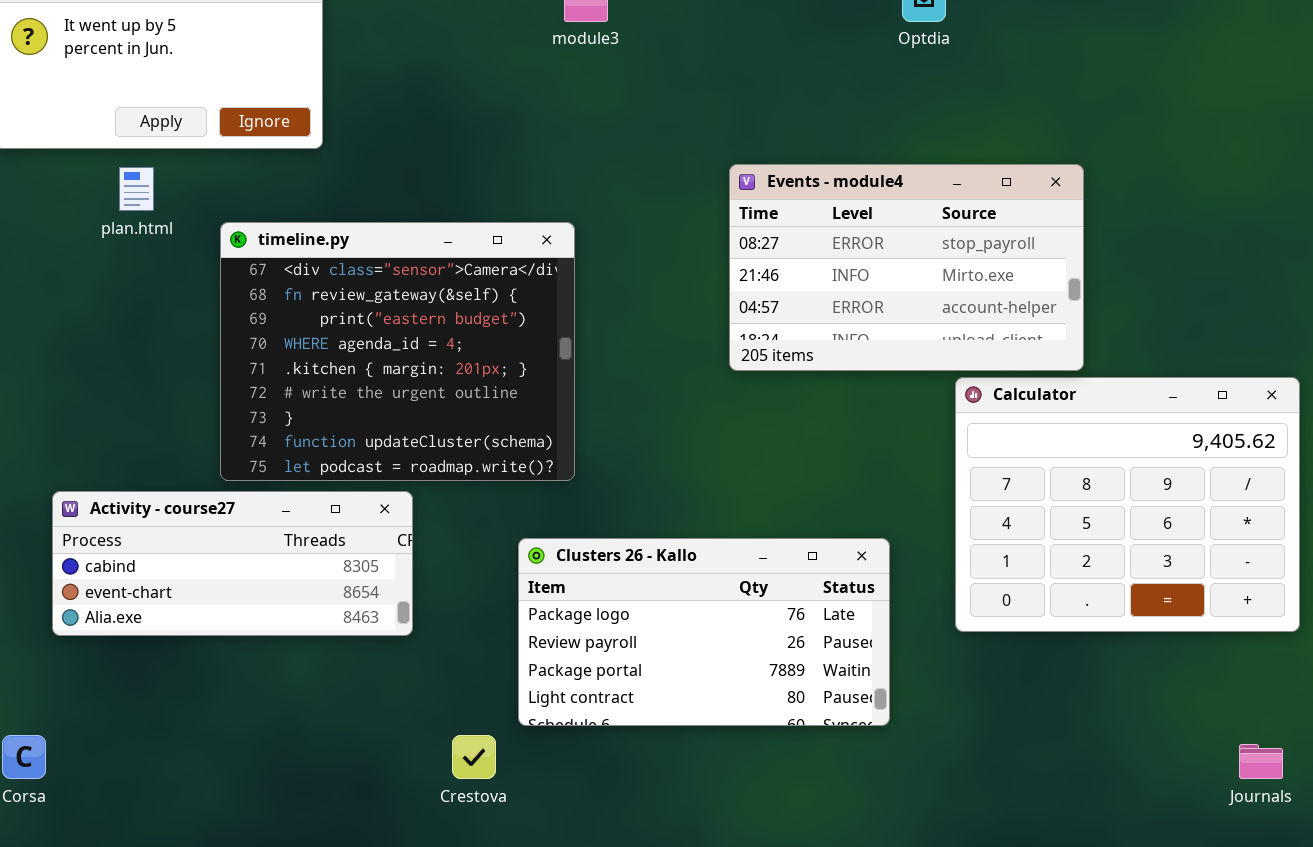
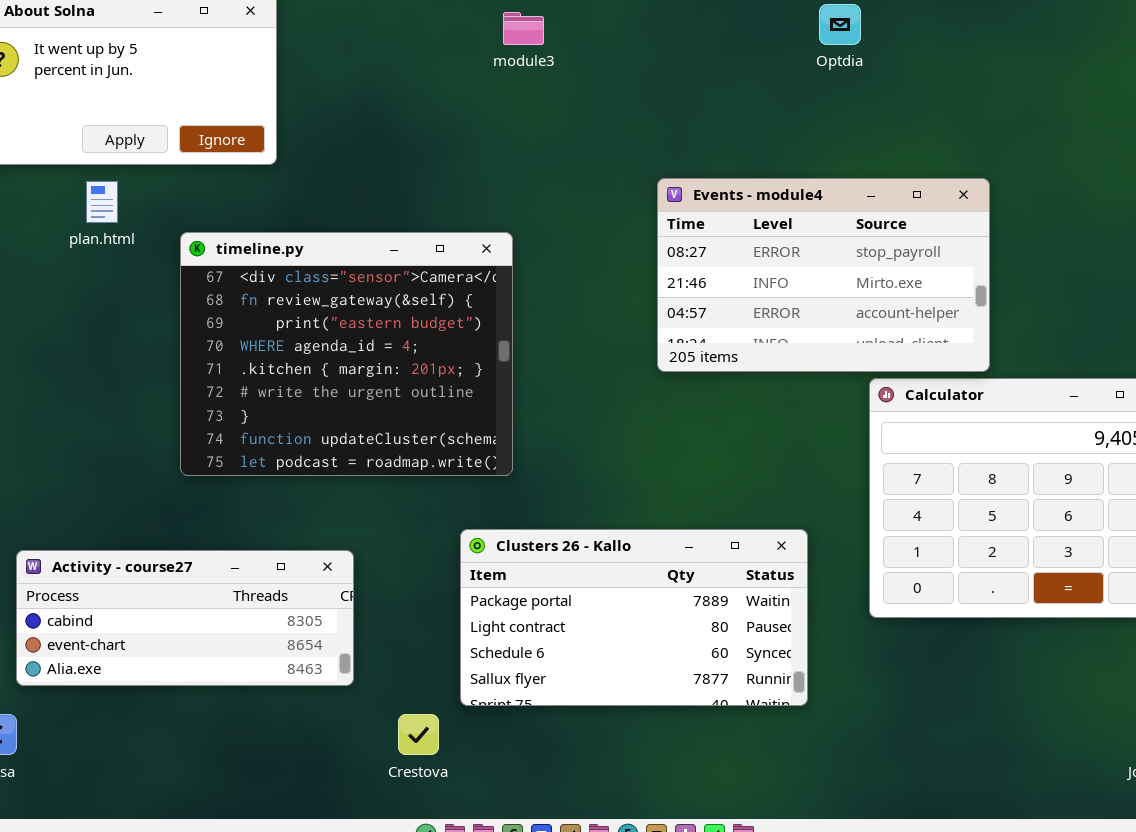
Activity - course27: [52,491,413,636] -> [16,550,354,686], moved
Clusters 26 - Kallo: [518,538,890,726] -> [460,529,808,706], scrolled down 2 rows

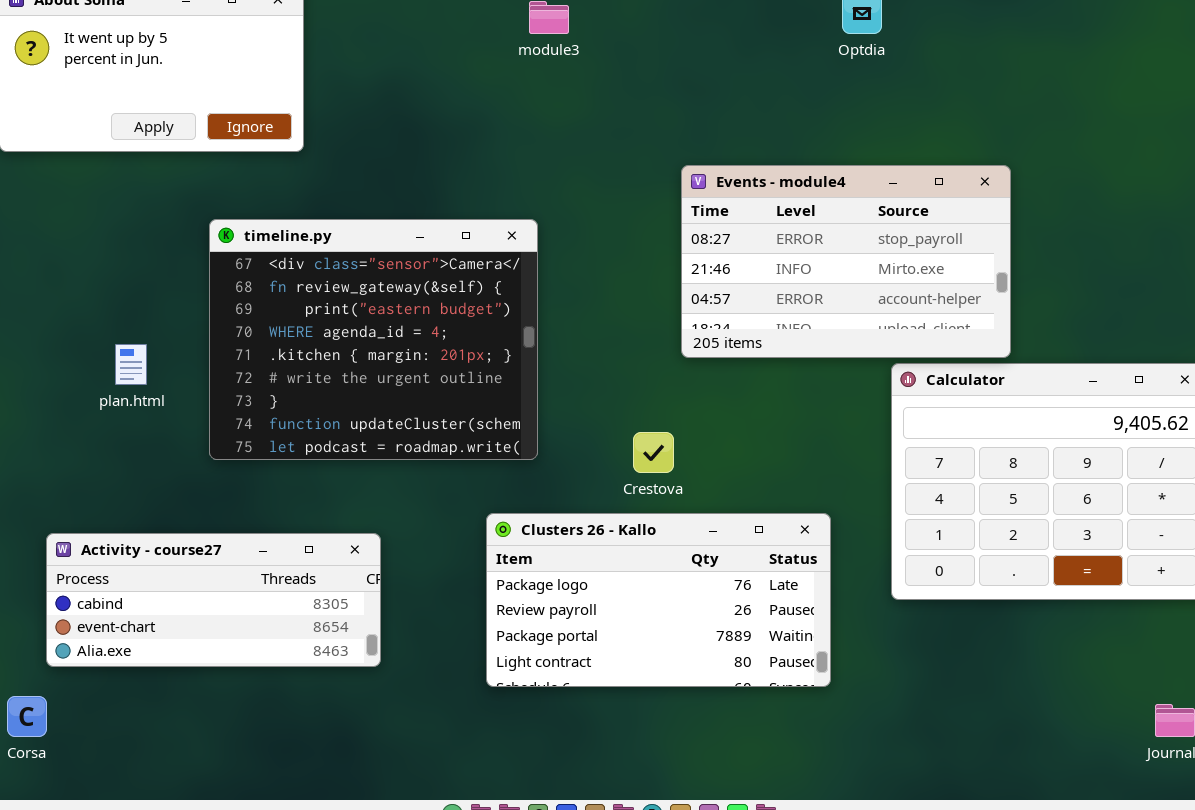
plan.html: [86,181,118,223] -> [115,344,147,385], moved
Clusters 26 - Kallo: [460,529,808,706] -> [486,513,831,687], scrolled up 2 rows
Crestova: [398,714,439,755] -> [633,432,674,473], moved

